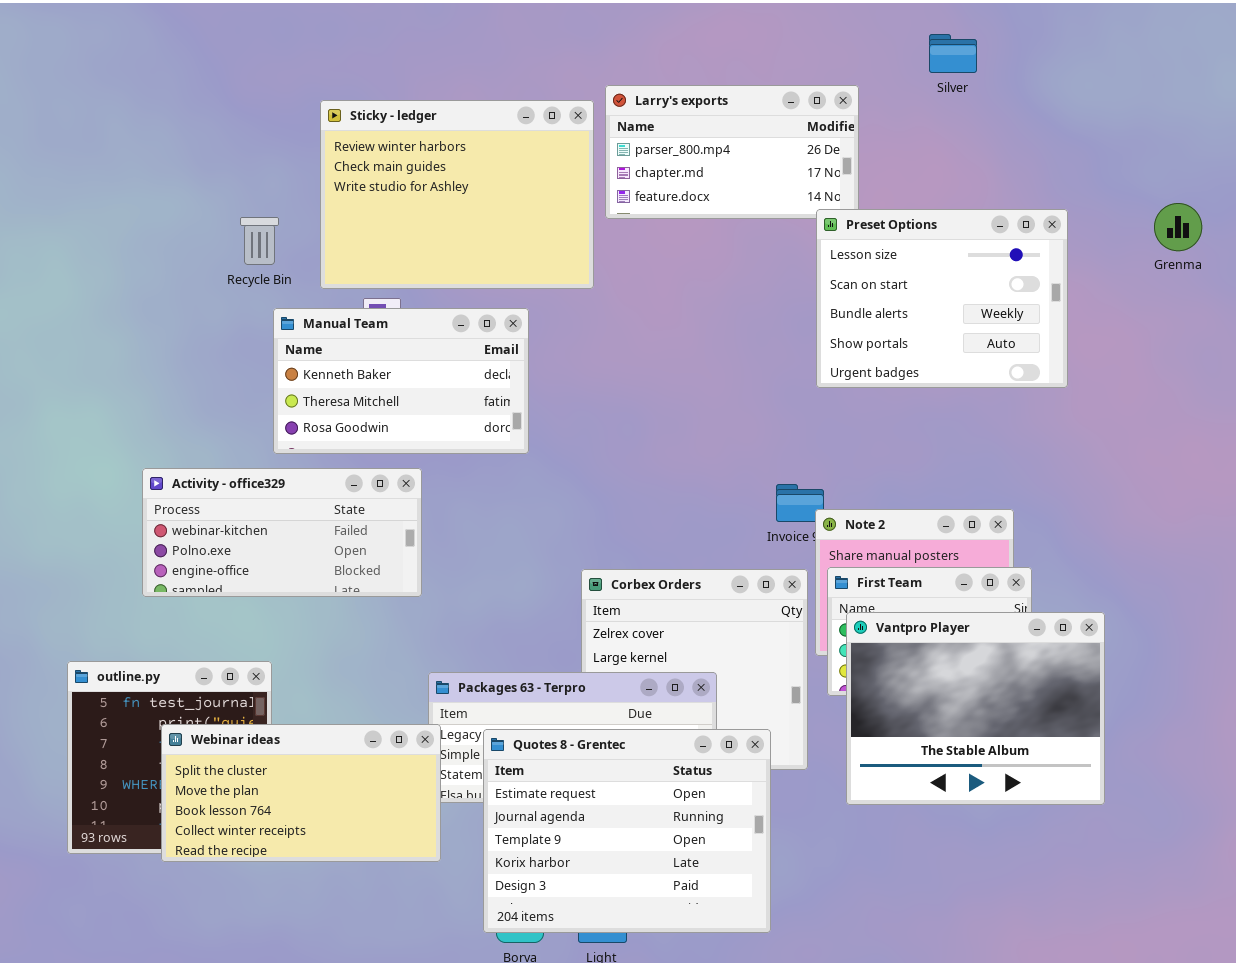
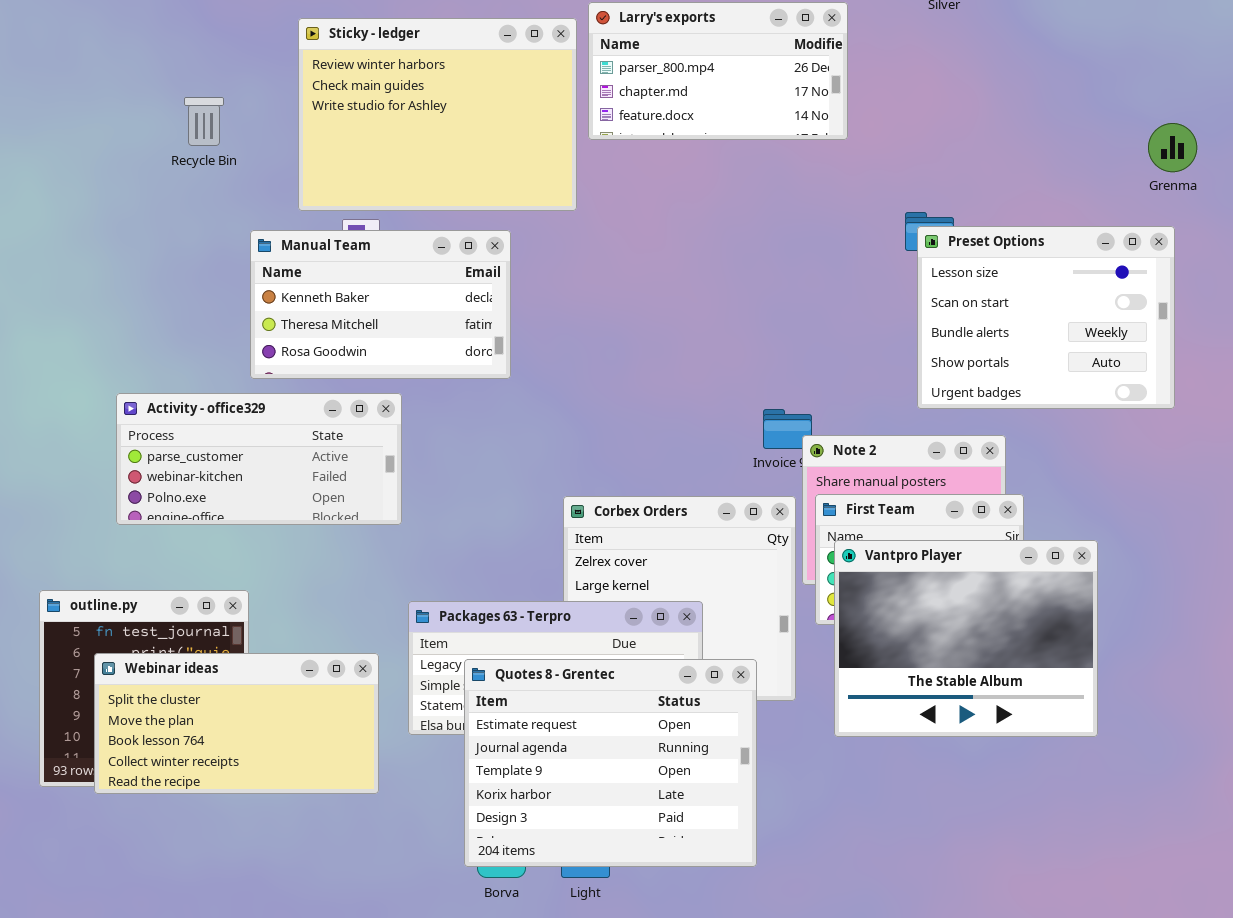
Preset Options: [816,209,1068,388] -> [917,226,1175,409], moved
Recycle Bin: [240,217,279,265] -> [184,97,224,146], moved
Activity - office329: [142,468,422,597] -> [116,393,402,525], scrolled up 1 row
Webinar ideas: [161,724,441,862] -> [94,653,379,794], moved

